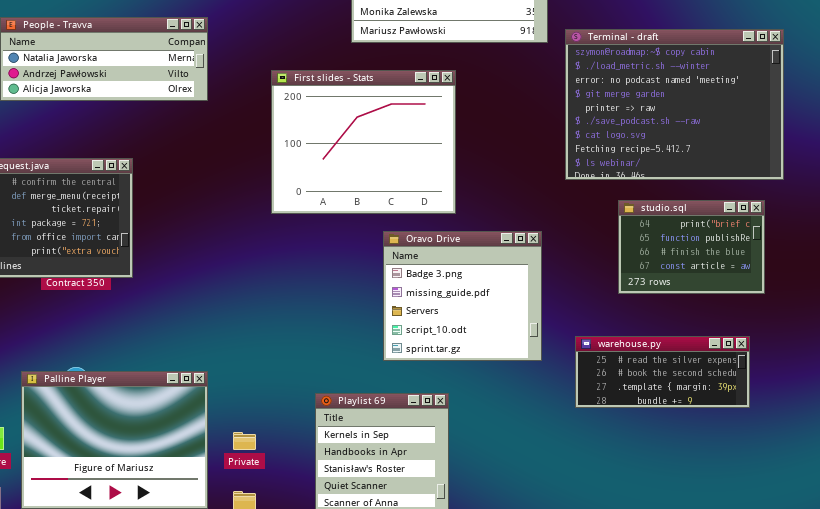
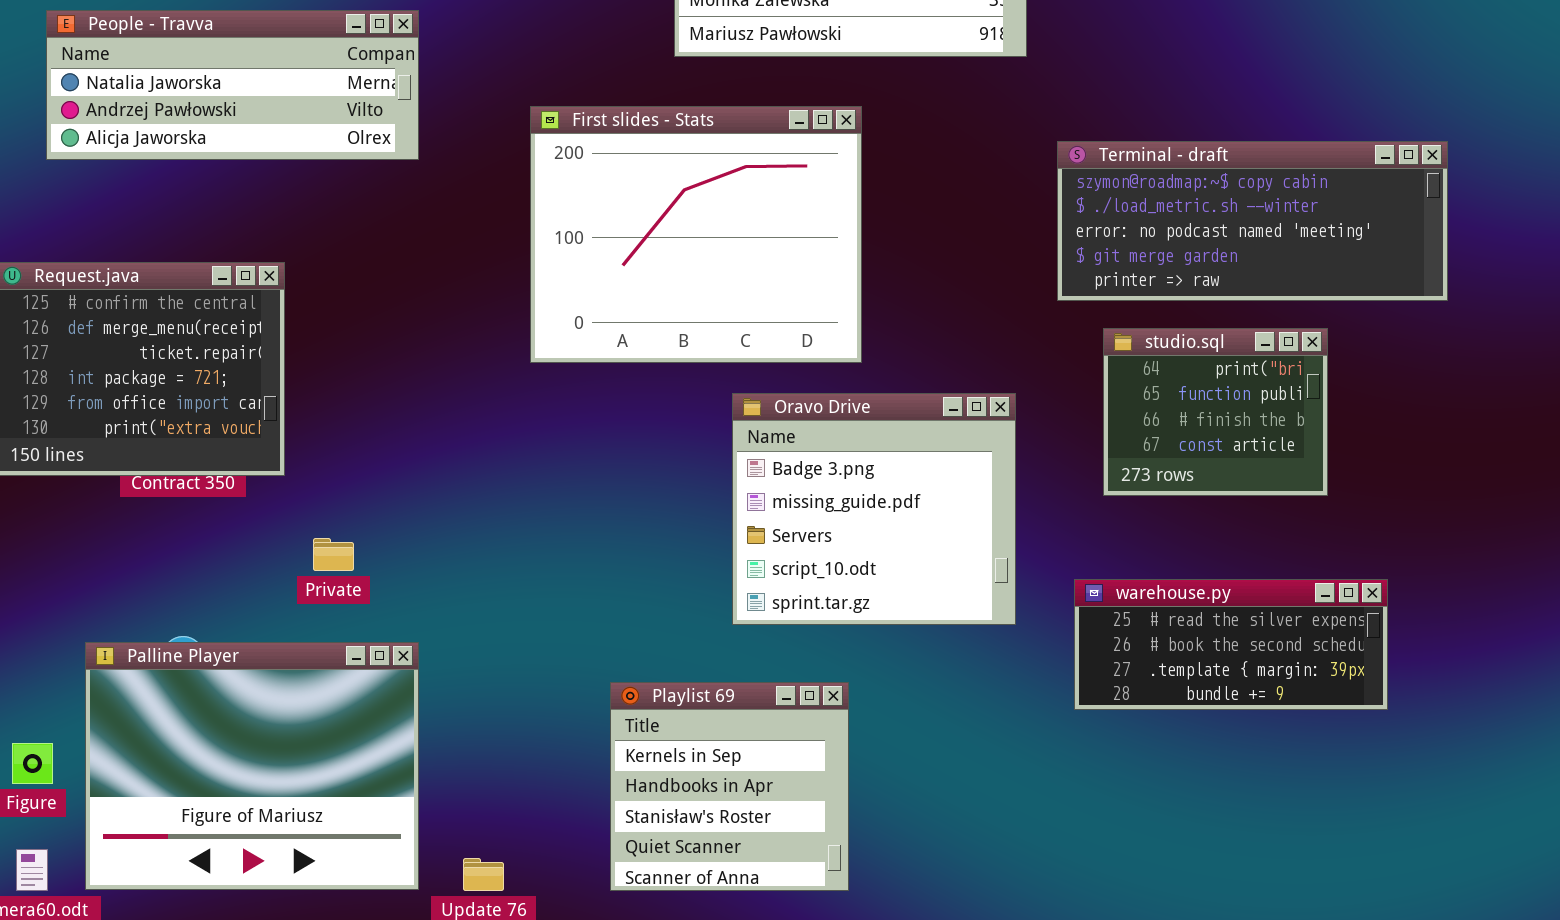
Terminal - draft: [565,29,784,180] -> [1057,141,1448,301], resized
studio.sql: [618,200,765,294] -> [1103,328,1328,496], moved, resized
Private: [233,432,256,450] -> [313,538,354,571], moved

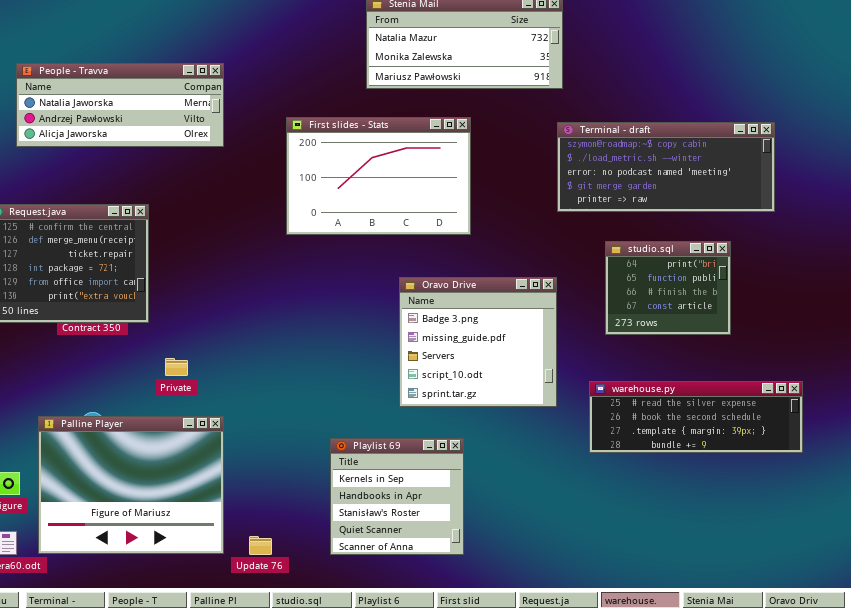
First slides - Stats: [530,106,862,363] -> [286,117,471,235], resized
Terminal - draft: [1057,141,1448,301] -> [557,122,775,212], moved
warehouse.py: [1074,579,1388,710] -> [589,381,803,453], resized

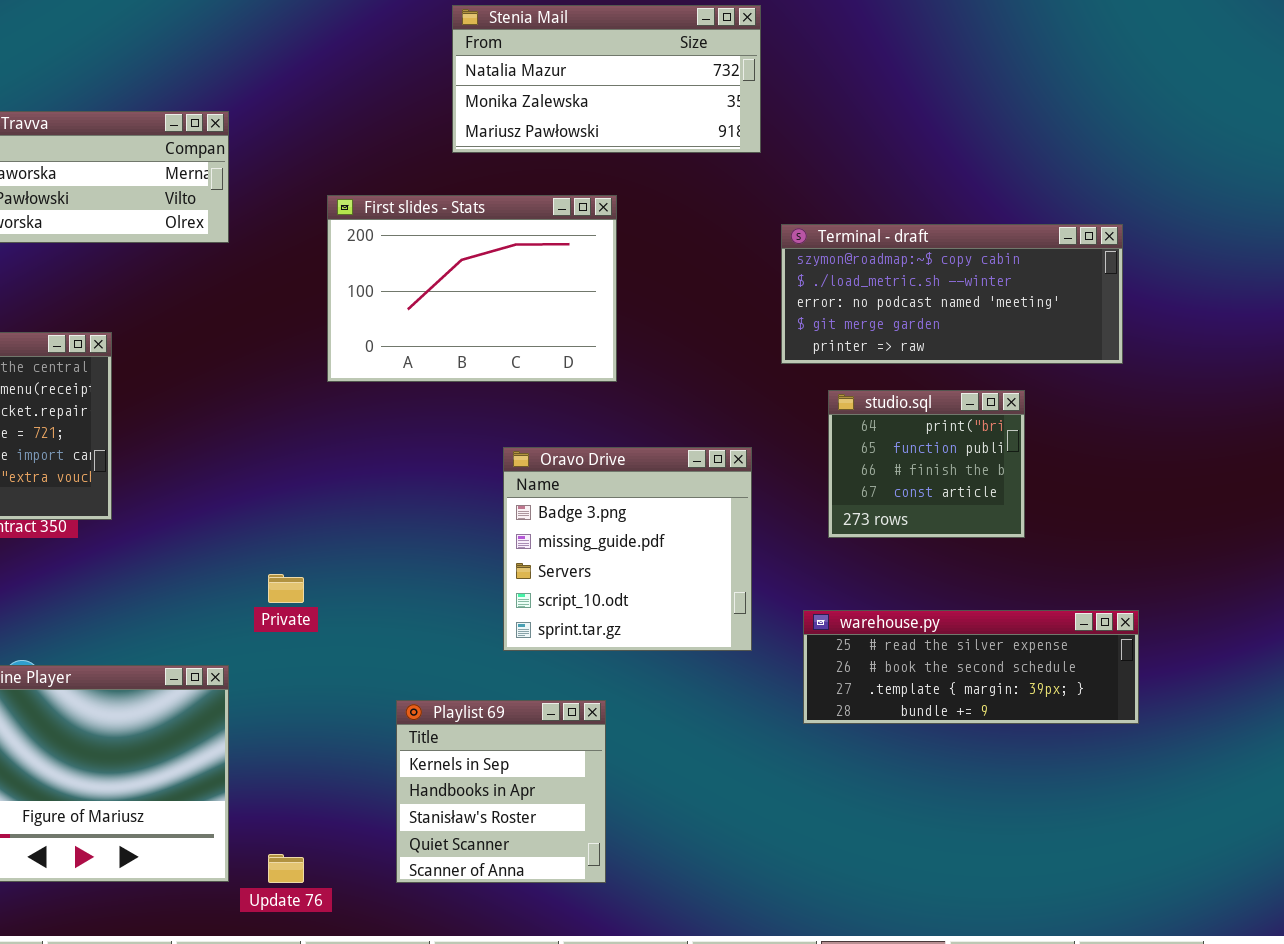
Terminal - draft: [557,122,775,212] -> [781,224,1123,364], moved
Private: [165,358,188,376] -> [268,574,304,603], moved

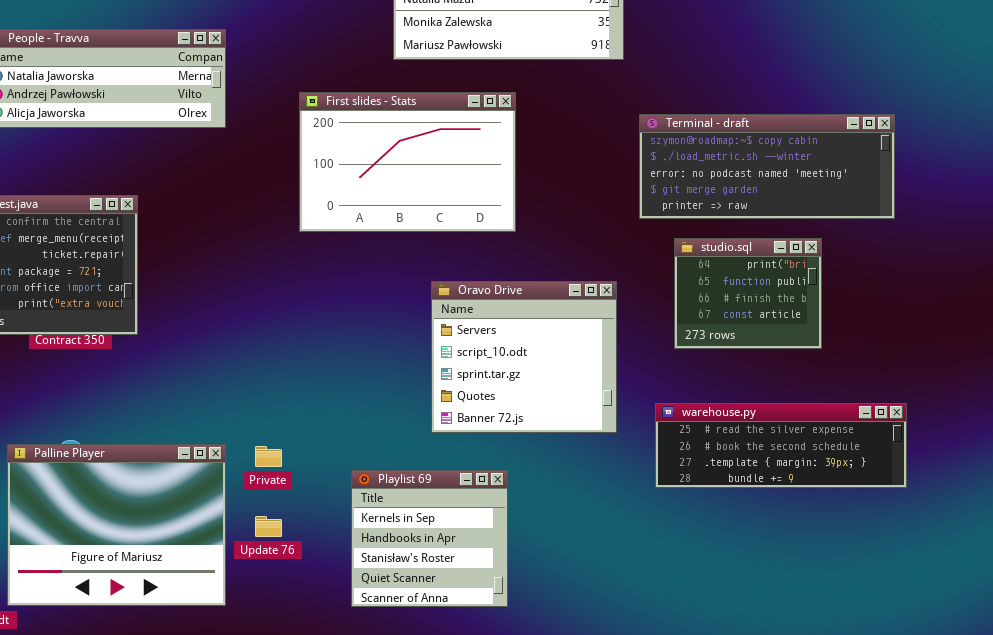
Oravo Drive: [503,447,752,651] -> [431,281,617,433], scrolled down 2 rows
Private: [268,574,304,603] -> [255,446,282,467], moved
Update 76: [268,854,304,883] -> [255,516,282,537], moved

